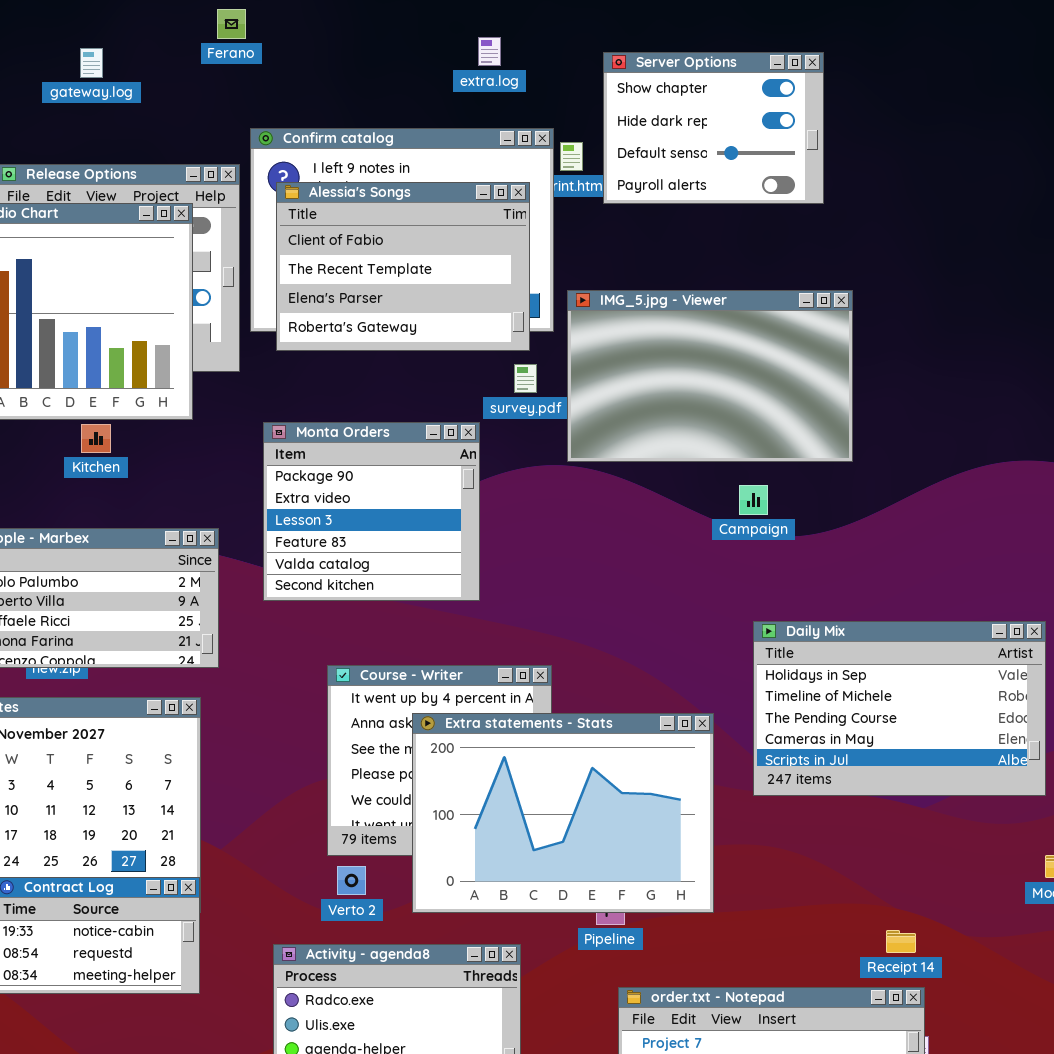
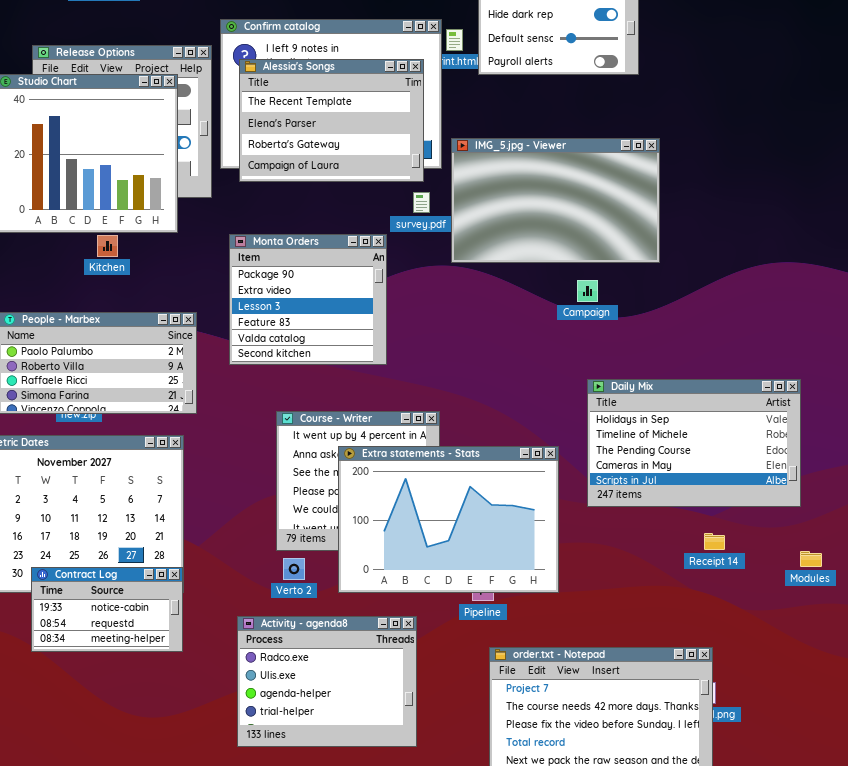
Alessia's Songs: [276,182,530,351] -> [239,59,424,182], scrolled down 1 row
Receipt 14: [886,930,916,953] -> [704,533,725,550], moved

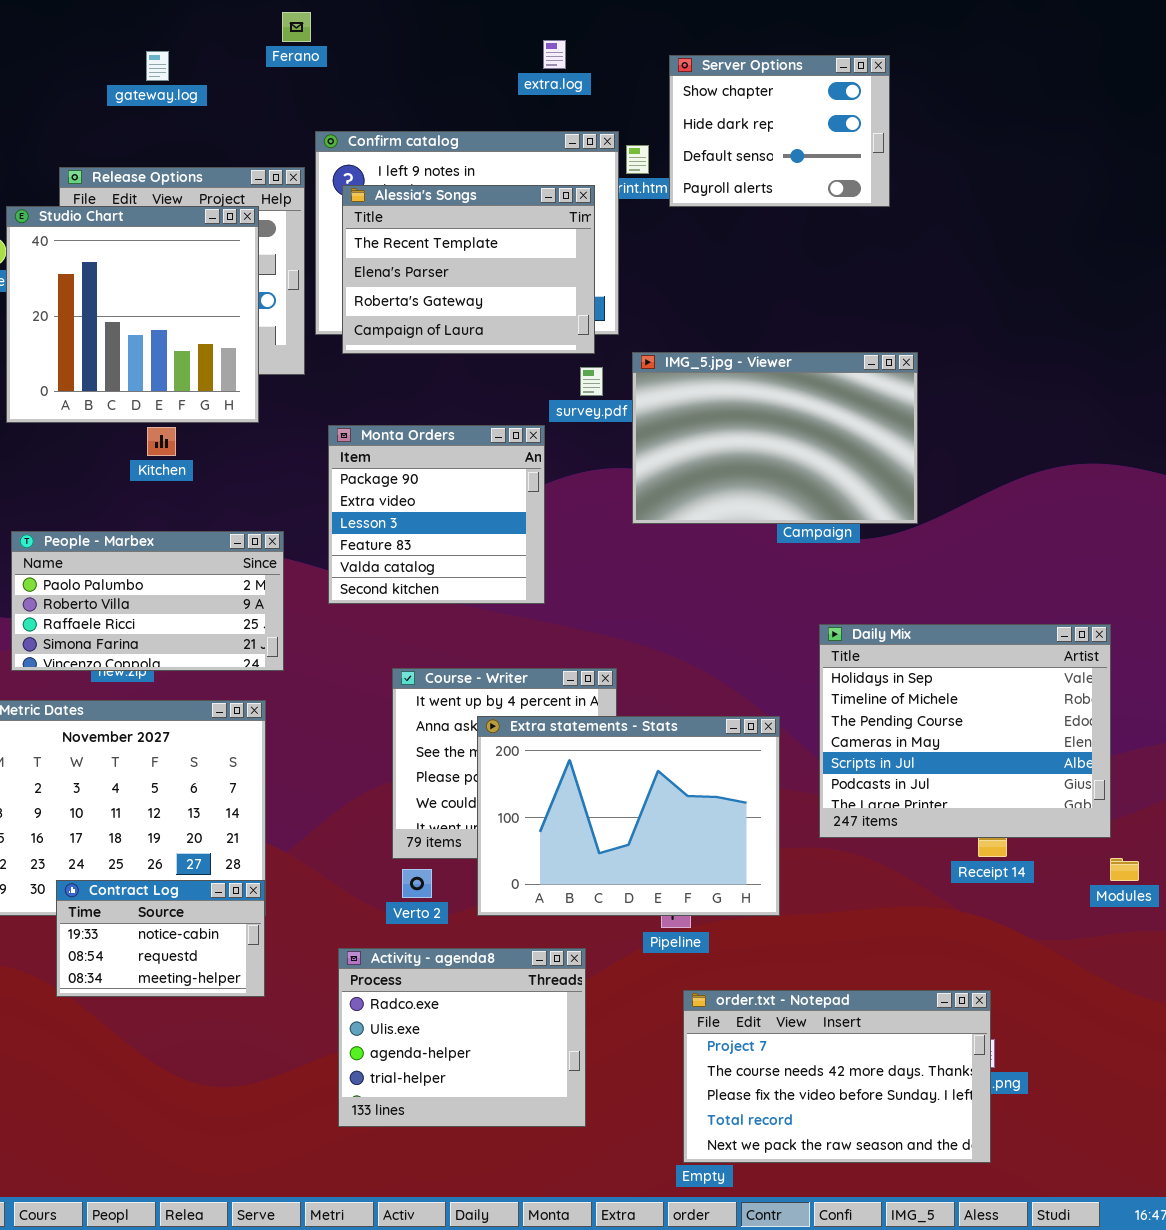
IMG_5.jpg - Viewer: [451,138,660,263] -> [632,352,918,524], moved
Daily Mix: [587,379,801,507] -> [819,624,1111,838], resized

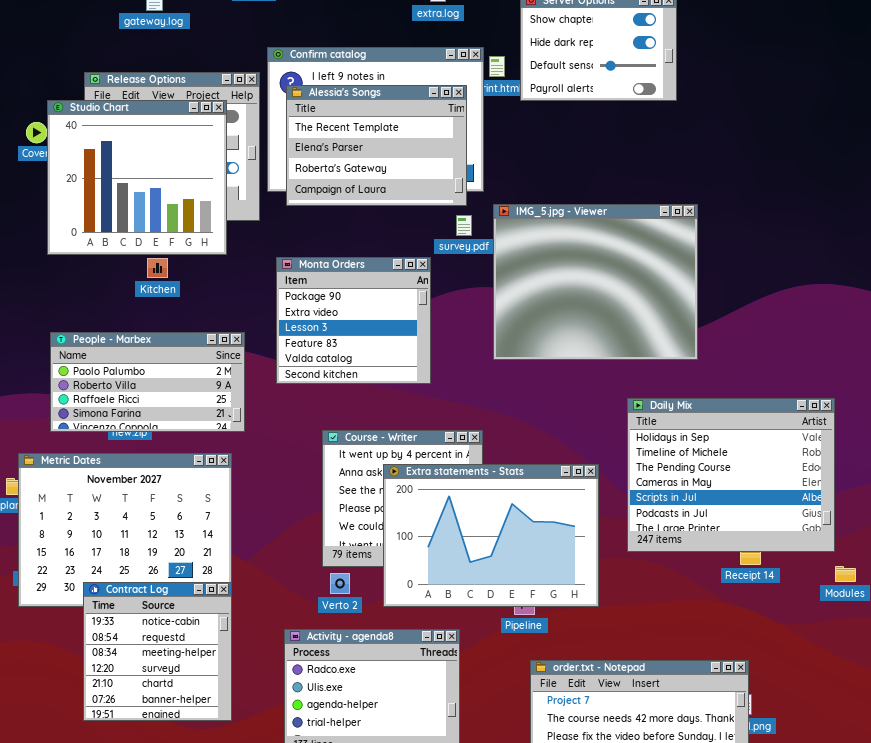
IMG_5.jpg - Viewer: [632,352,918,524] -> [493,204,698,360], resized
Contract Log: [56,880,265,997] -> [83,582,232,721], resized

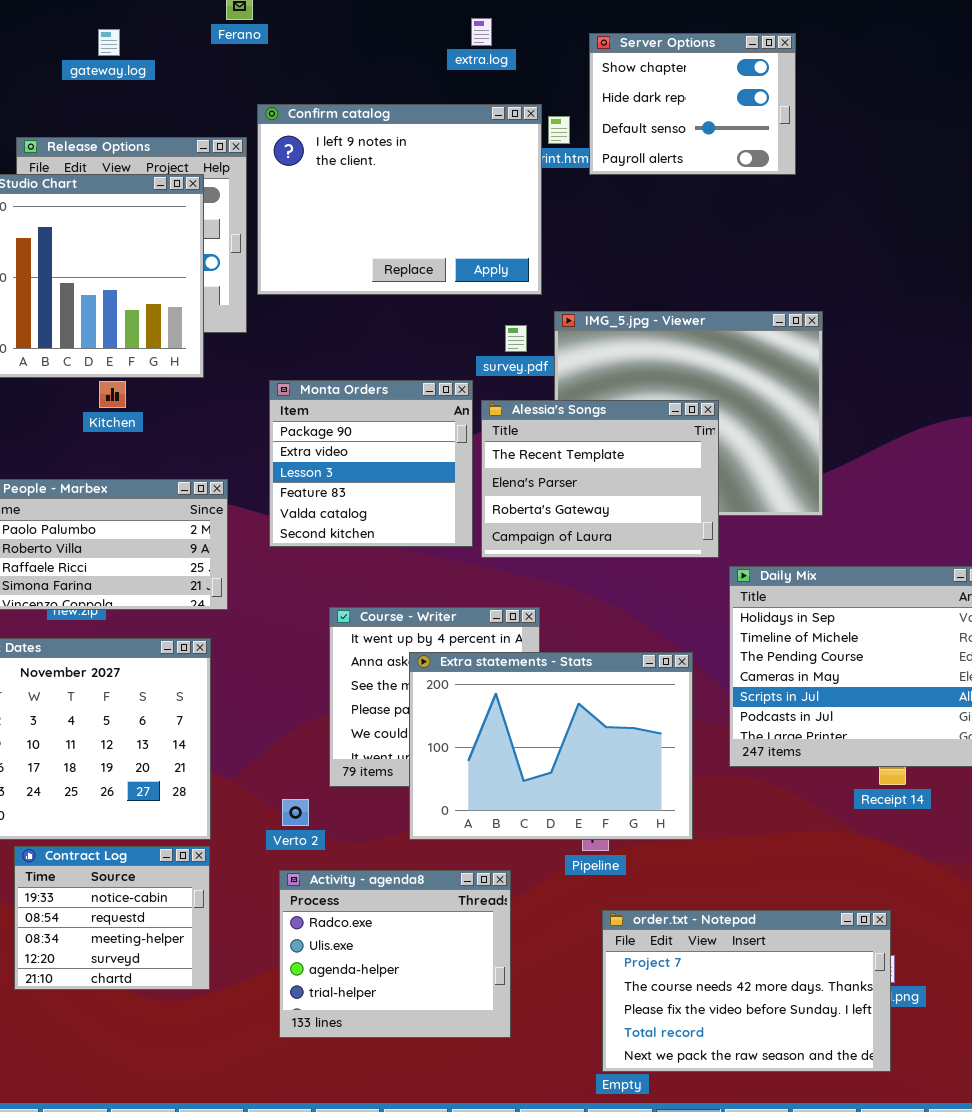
Alessia's Songs: [286,85,467,206] -> [481,400,719,558], moved
Verto 2: [330,573,350,594] -> [282,799,309,826], moved
Contract Log: [83,582,232,721] -> [14,846,210,990], resized

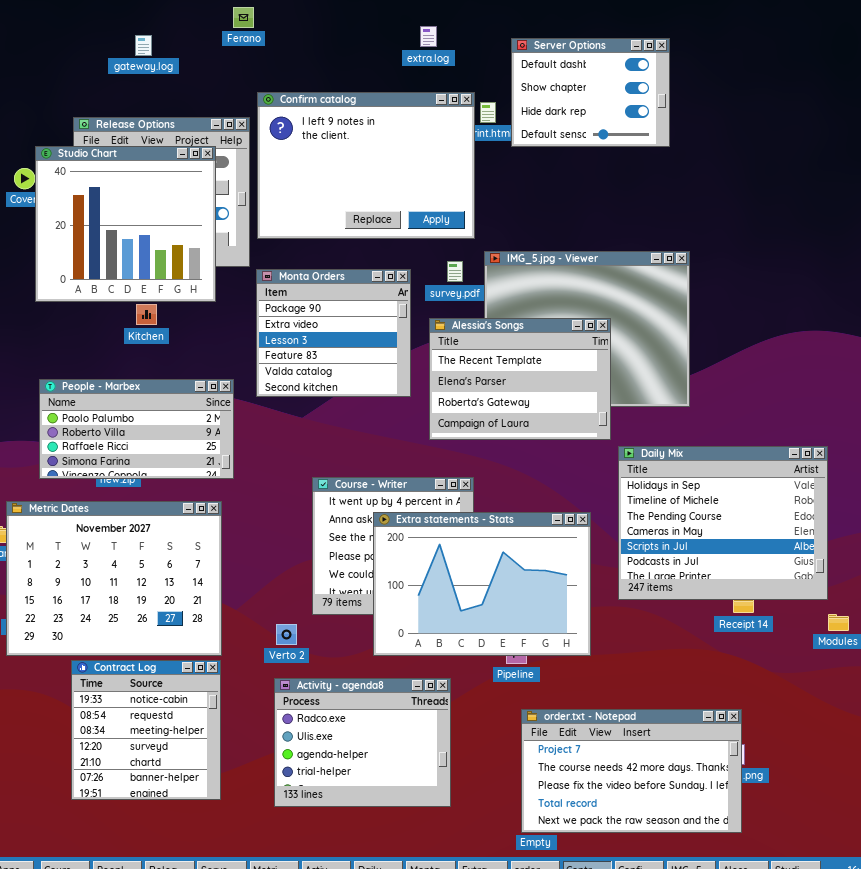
Server Options: [589,33,796,175] -> [511,38,670,147], scrolled up 1 row
Monta Orders: [269,380,473,547] -> [256,269,411,397], moved
Contract Log: [14,846,210,990] -> [71,660,221,800], resized

